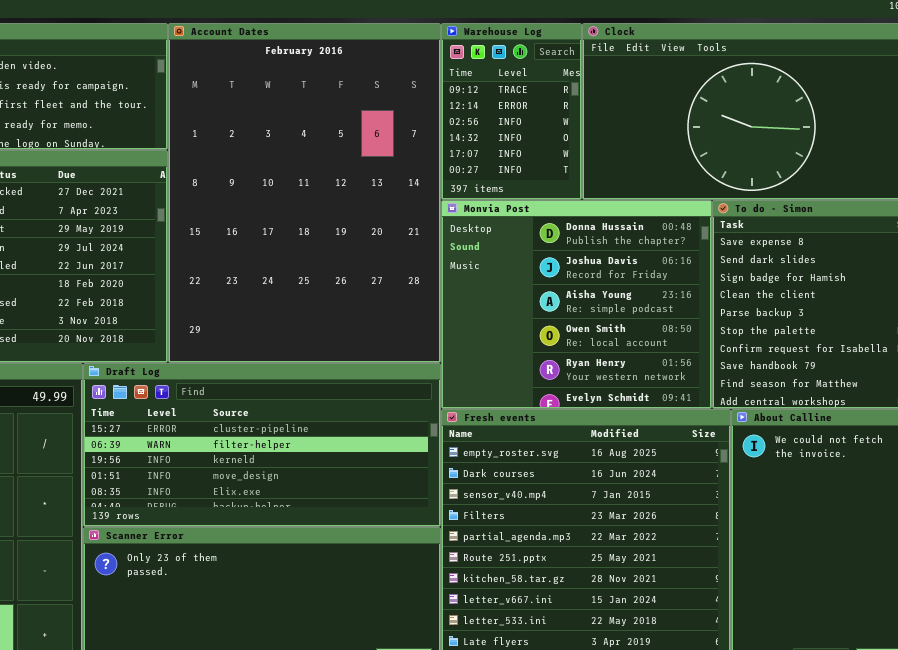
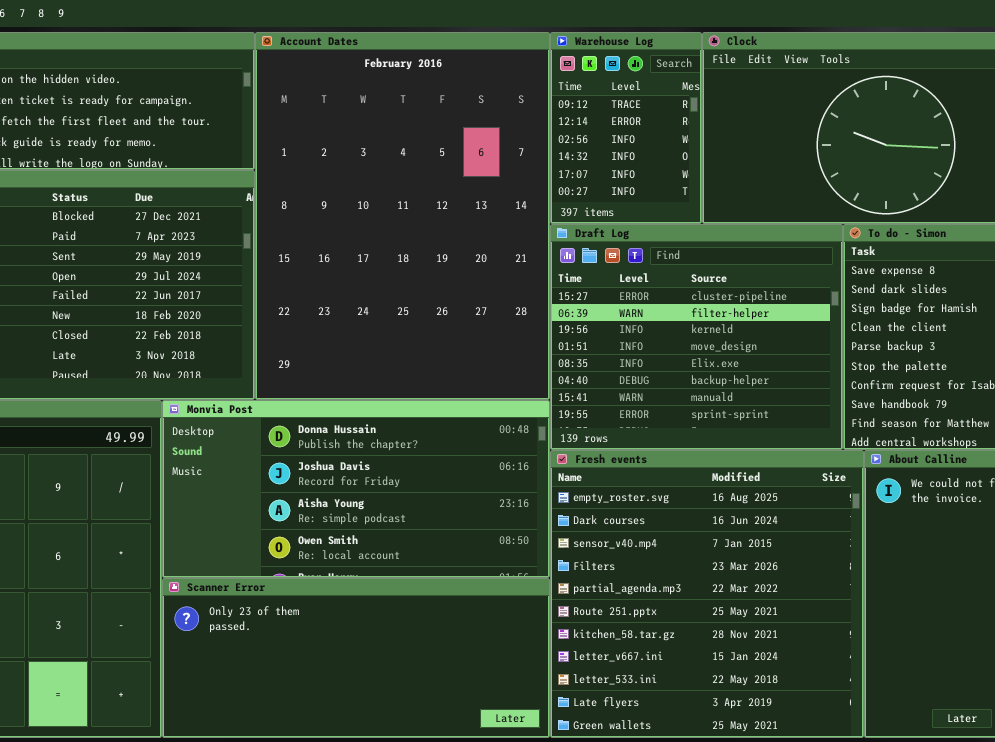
Monvia Post: [441,200,712,409] -> [162,400,550,578], moved, resized
Draft Log: [83,363,441,527] -> [550,224,843,450], moved, resized

